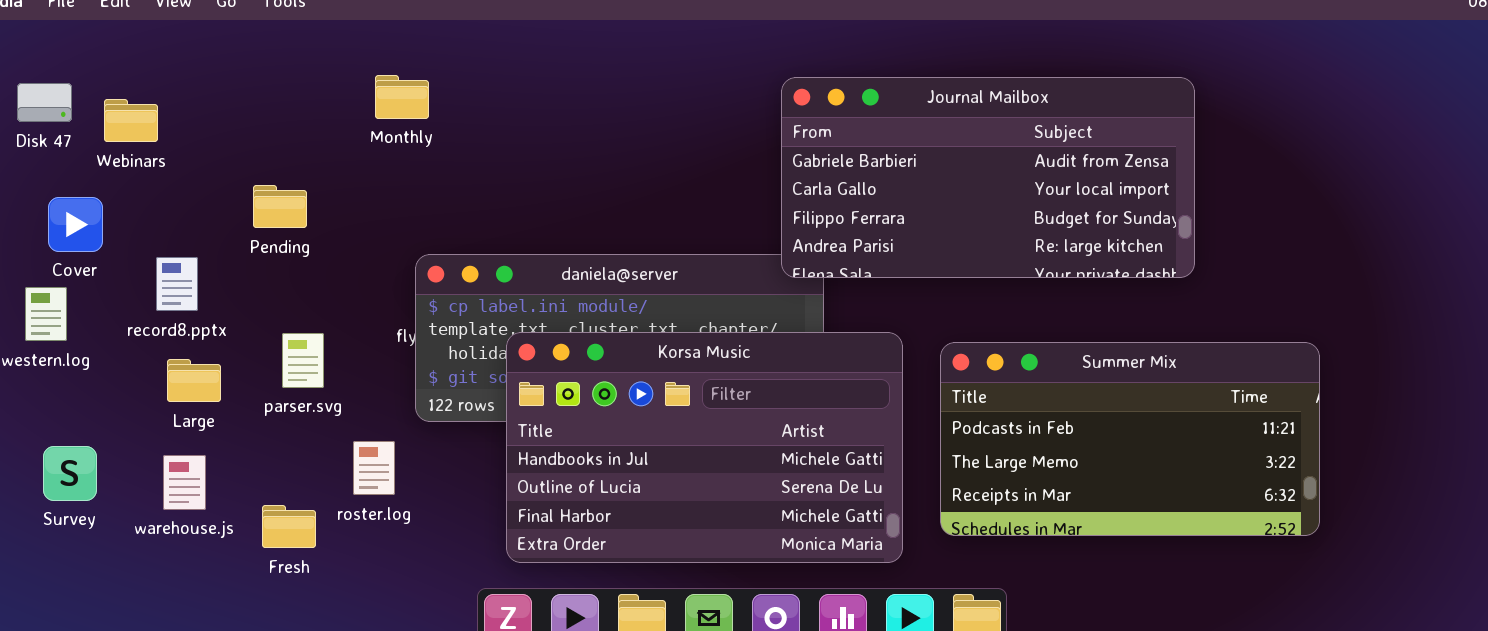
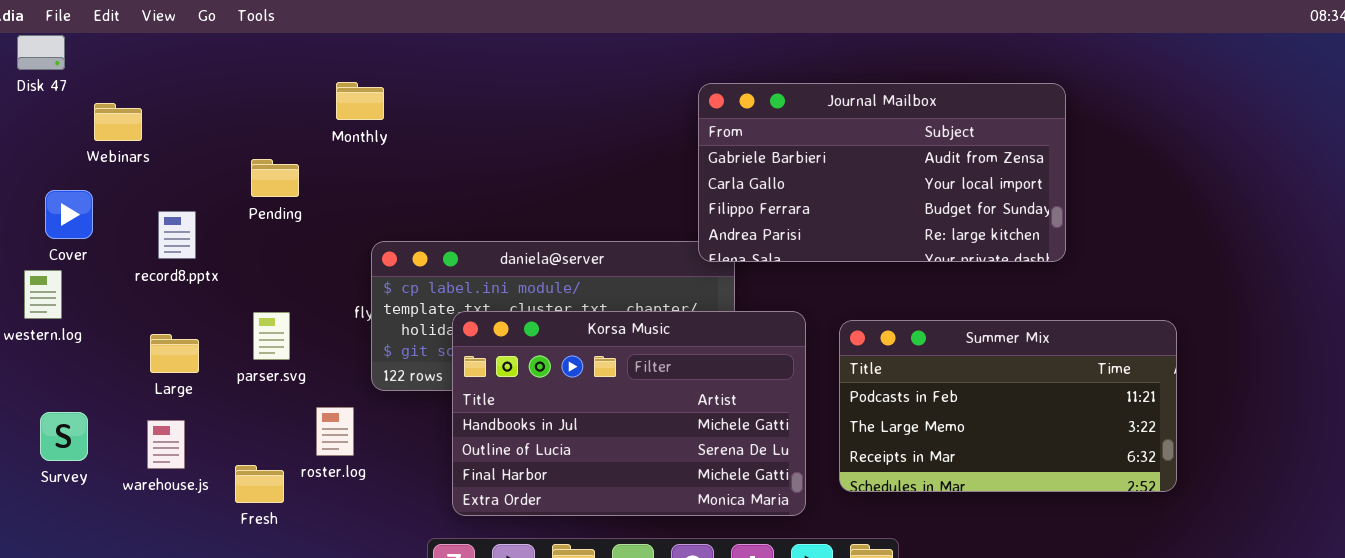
Disk 47: [17,83,72,122] -> [17,35,65,70], moved
Pending: [253,185,307,228] -> [251,159,299,197], moved
record8.pptx: [156,257,198,311] -> [158,211,196,259], moved

